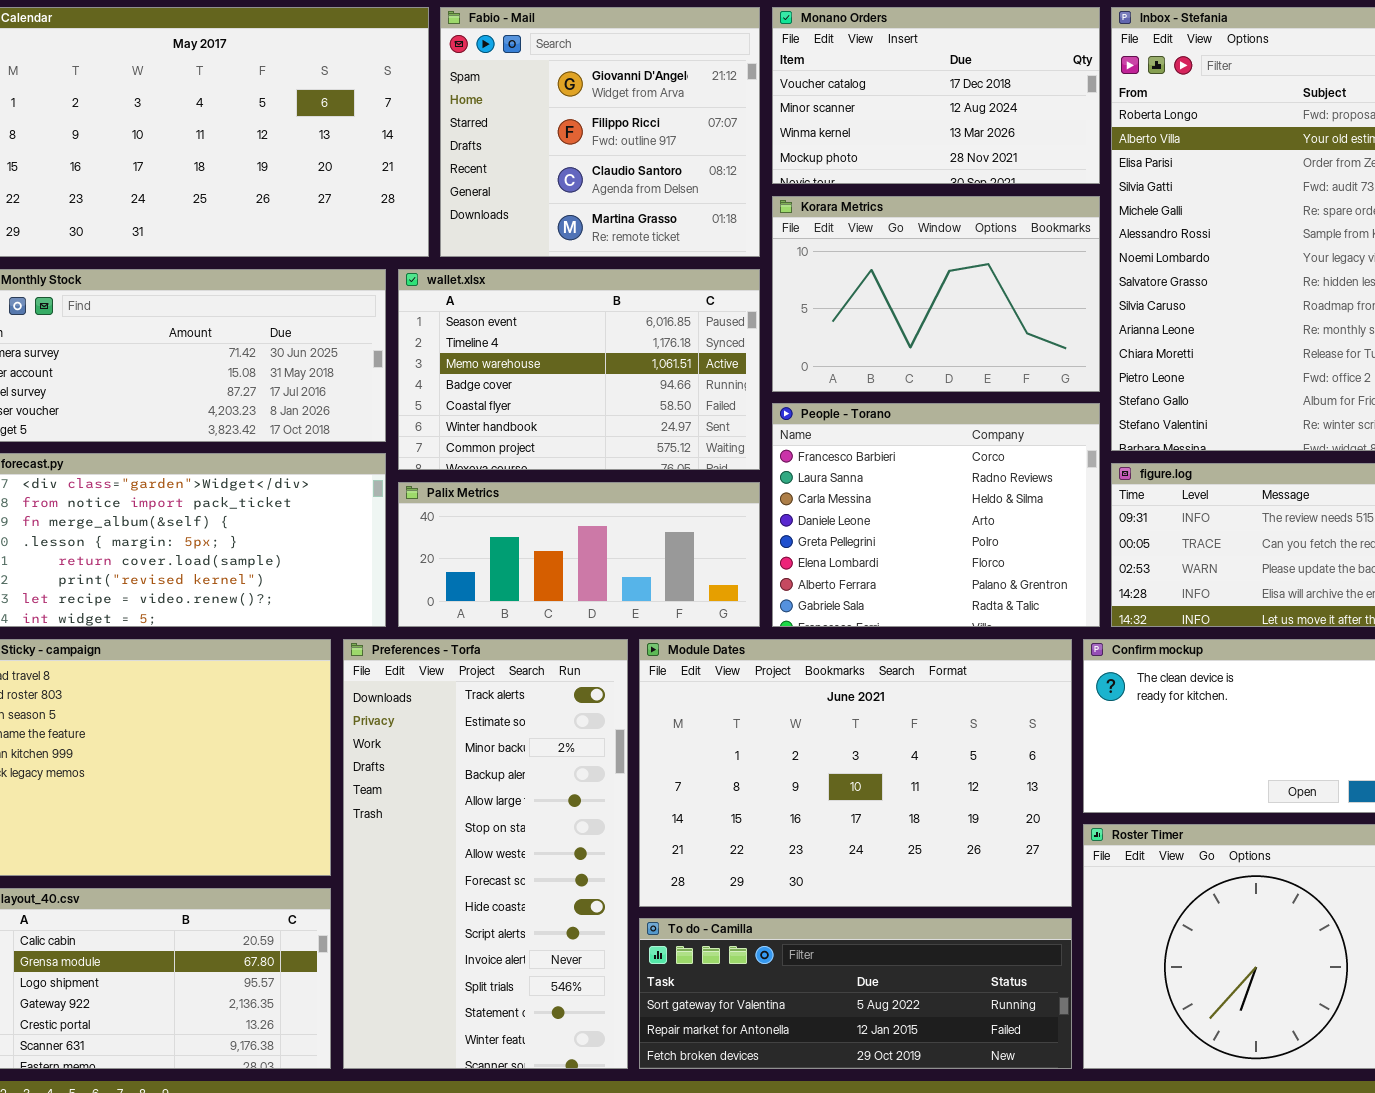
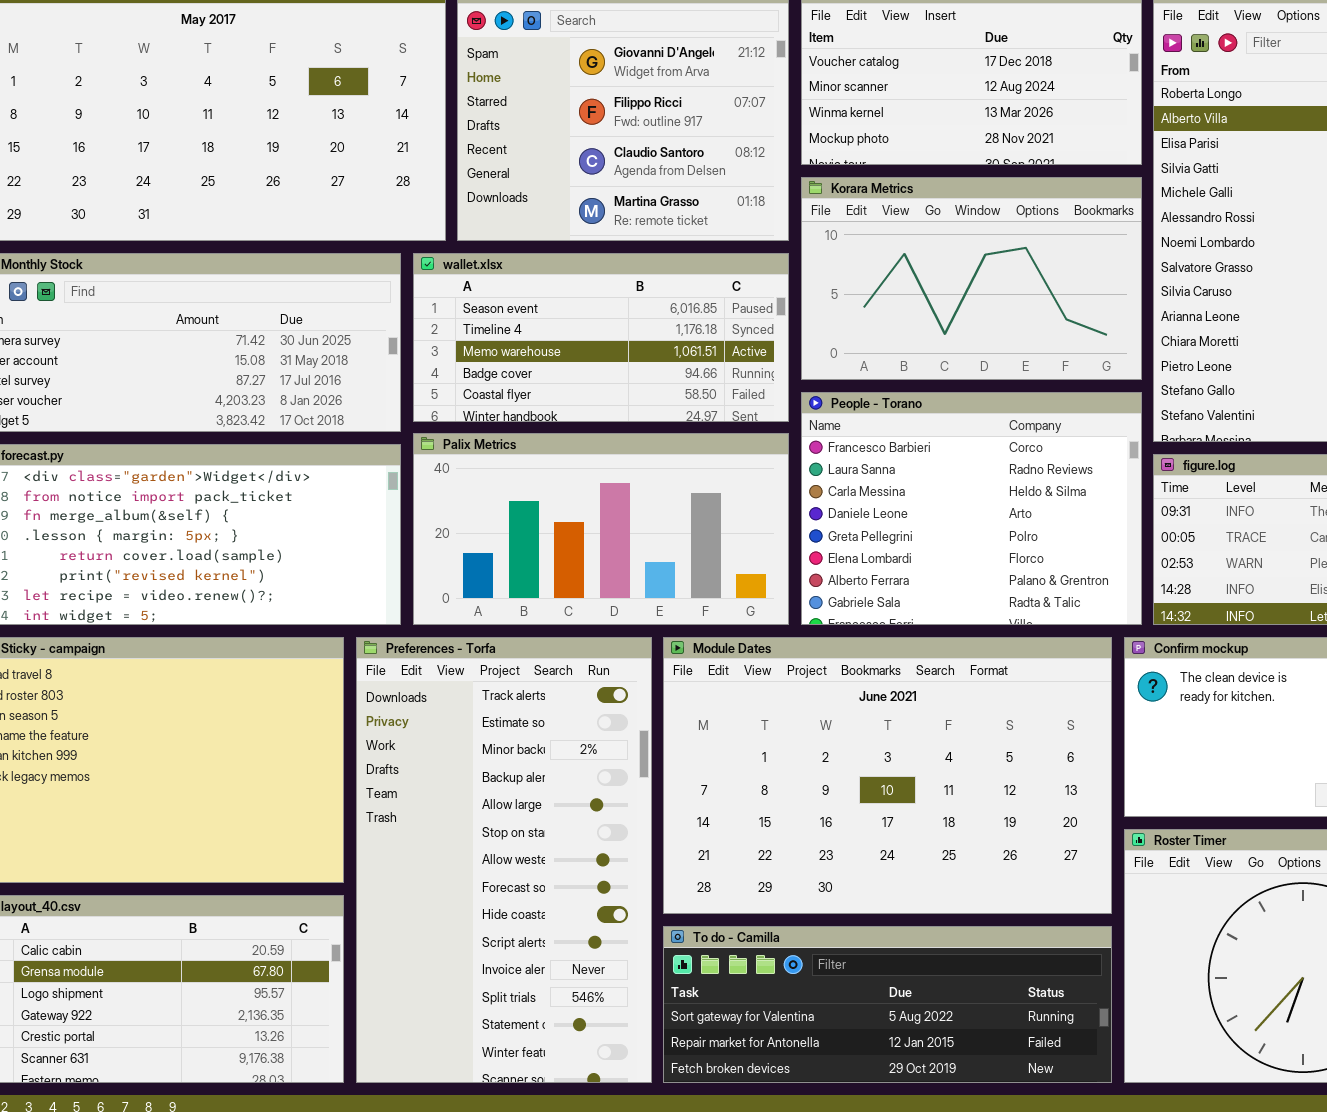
wallet.xlsx: [398,269,760,470] -> [413,253,789,422], resized
Palix Metrics: [398,482,760,627] -> [413,433,789,625], resized

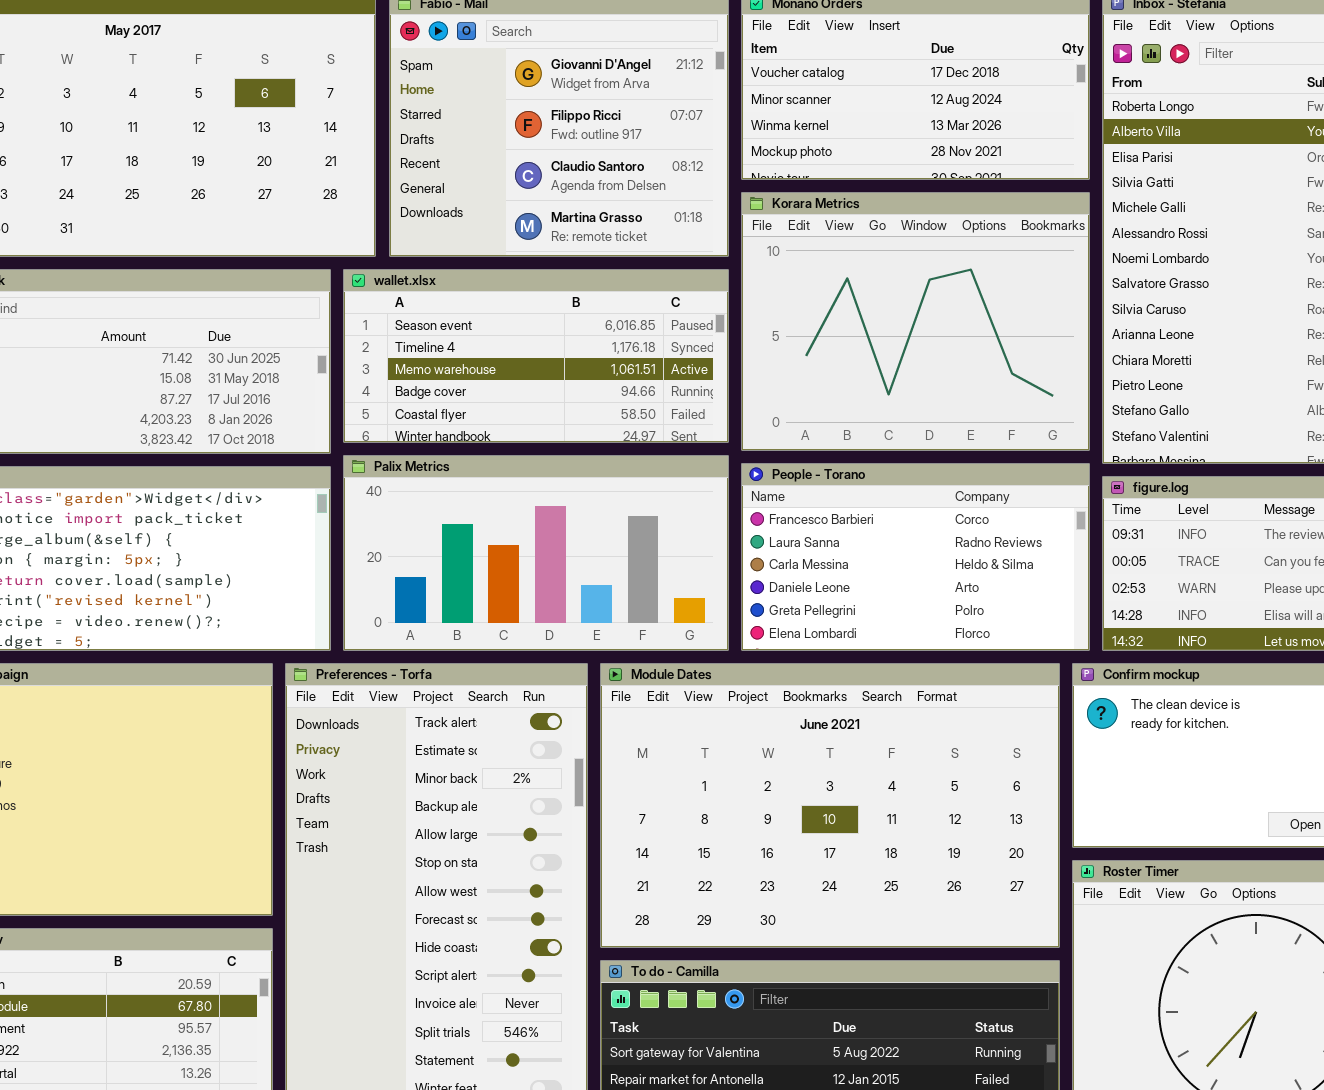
Korara Metrics: [801,177,1142,380] -> [741,192,1090,451], resized
People - Torano: [801,392,1142,625] -> [741,463,1090,651], resized

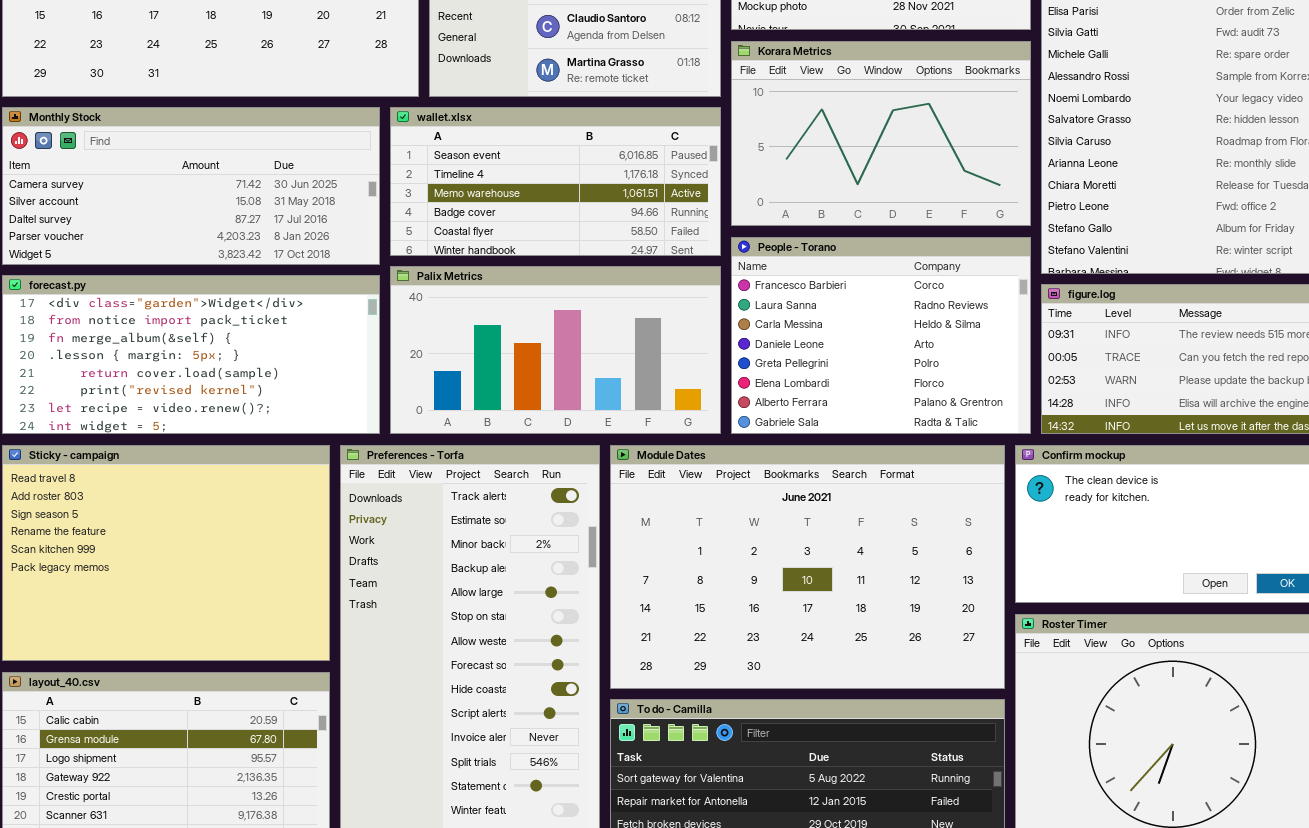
Korara Metrics: [741,192,1090,451] -> [731,41,1031,226], resized
People - Torano: [741,463,1090,651] -> [731,237,1031,434], resized

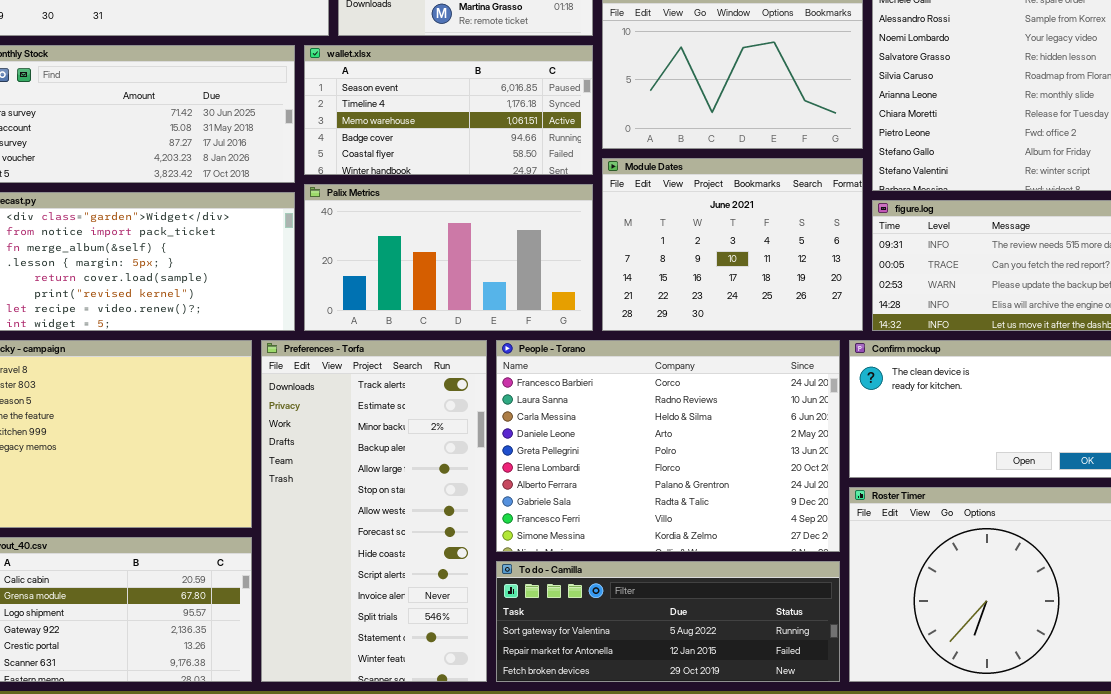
People - Torano: [731,237,1031,434] -> [496,340,840,552], moved, resized
Module Dates: [610,445,1005,689] -> [602,158,863,331], moved, resized

